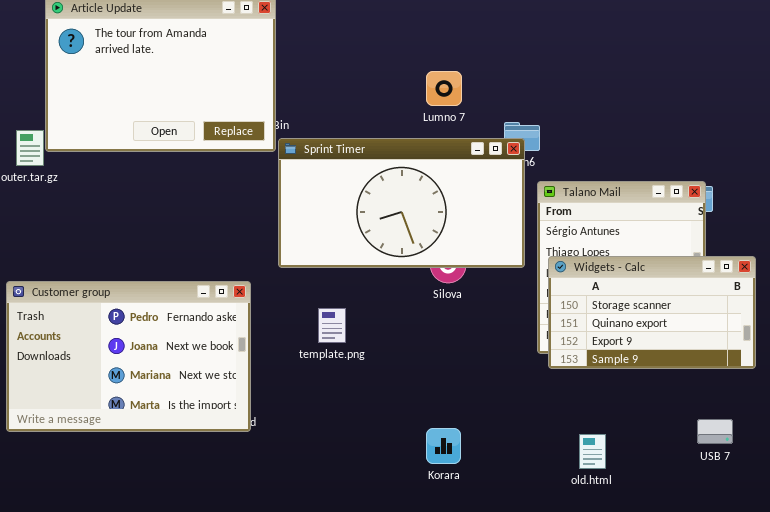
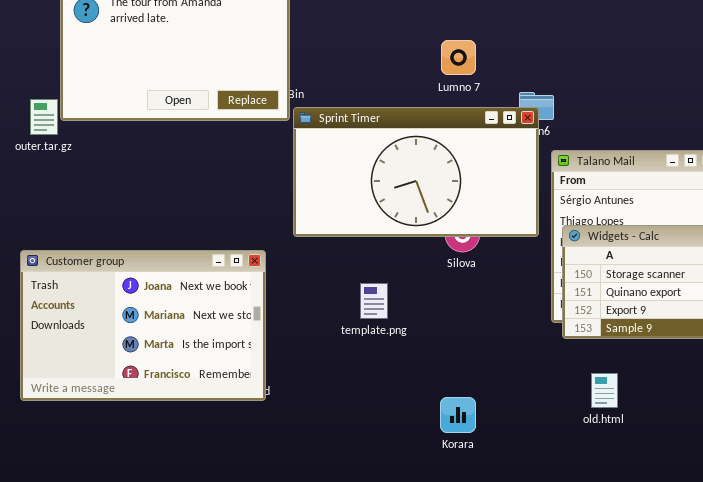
Customer group: [6,281,251,432] -> [20,250,266,401], scrolled down 1 row
template.png: [318,308,346,343] -> [360,283,388,319], moved
old.html: [579,434,606,469] -> [591,373,618,408], moved

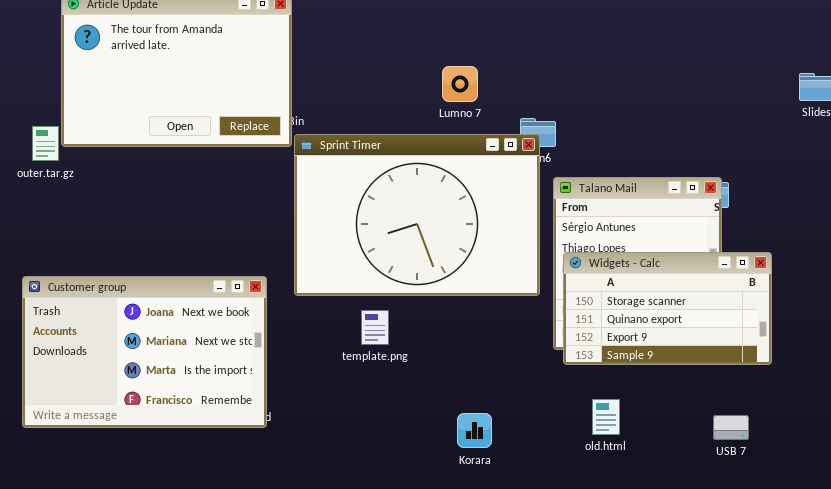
Sprint Timer: [293,107,539,237] -> [294,134,540,296], resized
Korara: [440,397,476,433] -> [457,413,492,448], moved

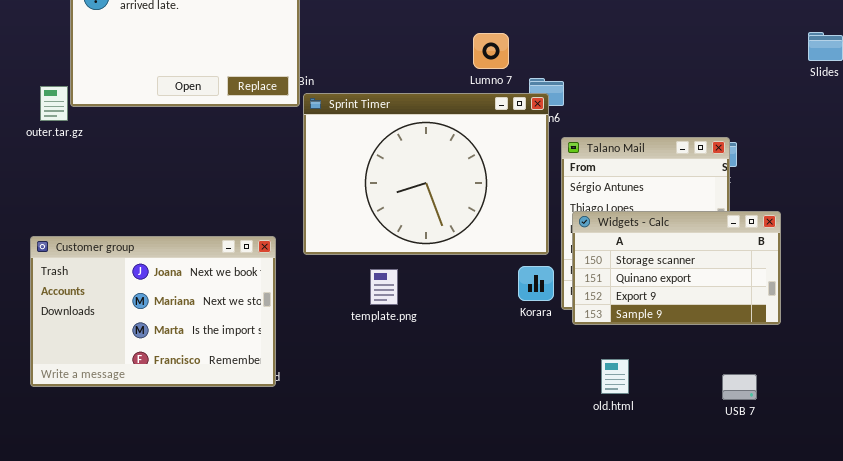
Lumno 7: [442,66,478,102] -> [473,33,509,69], moved
Korara: [457,413,492,448] -> [518,266,554,301], moved

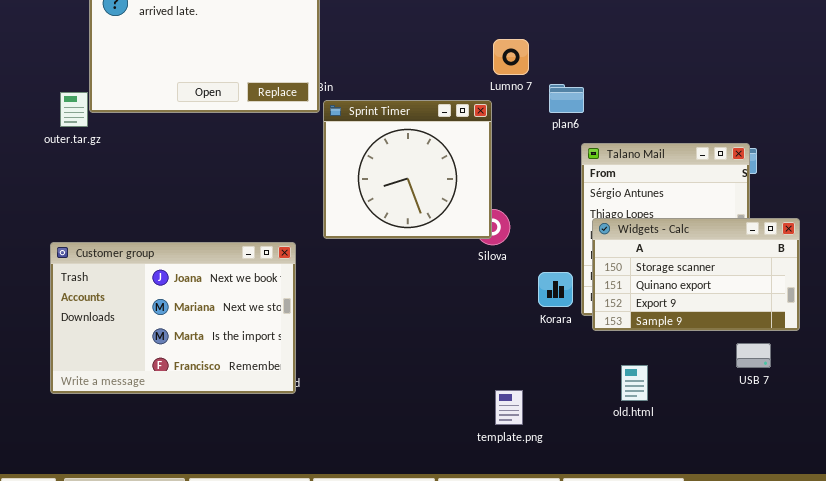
Sprint Timer: [303,93,549,255] -> [323,100,492,239], resized
template.png: [370,269,398,305] -> [495,390,523,425], moved
USB 7: [722,374,757,400] -> [736,343,771,368], moved

